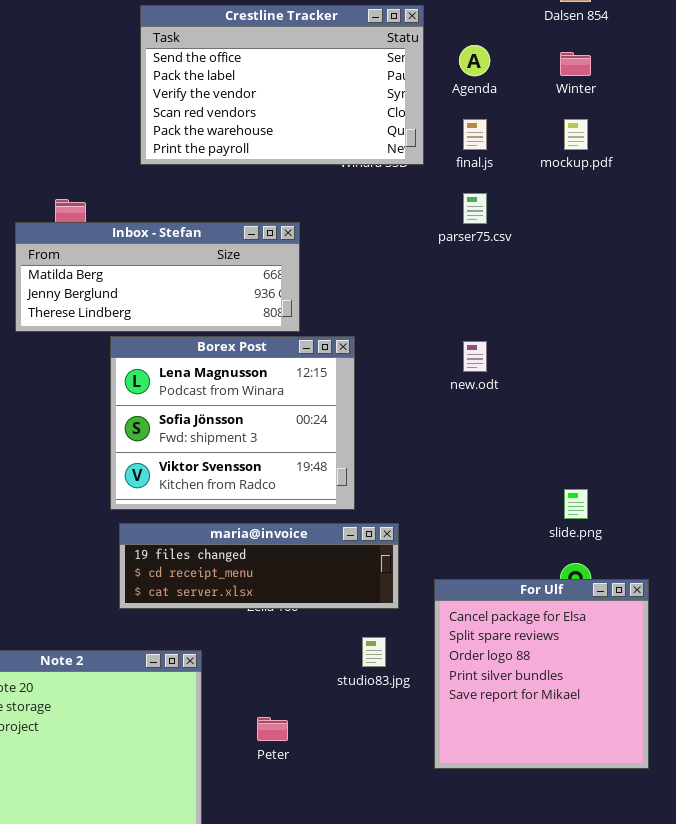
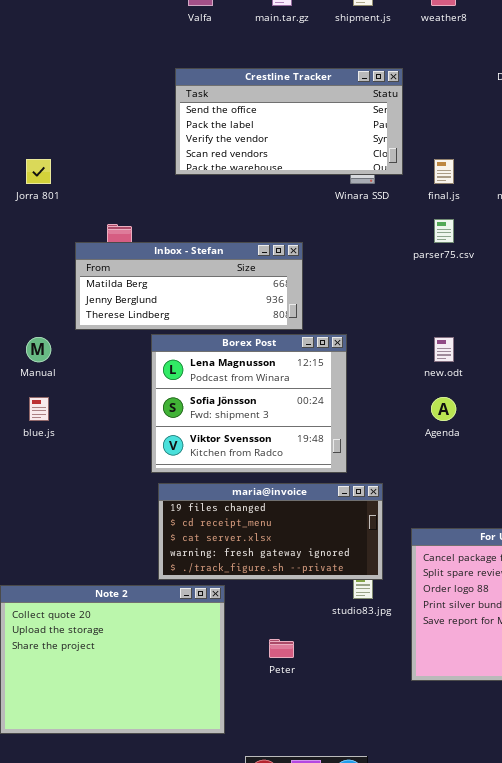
Crestline Tracker: [140,5,424,165] -> [175,68,403,175], resized
Agenda: [459,45,490,76] -> [431,397,456,421], moved
maria@invoice: [119,523,399,609] -> [158,483,383,580], resized

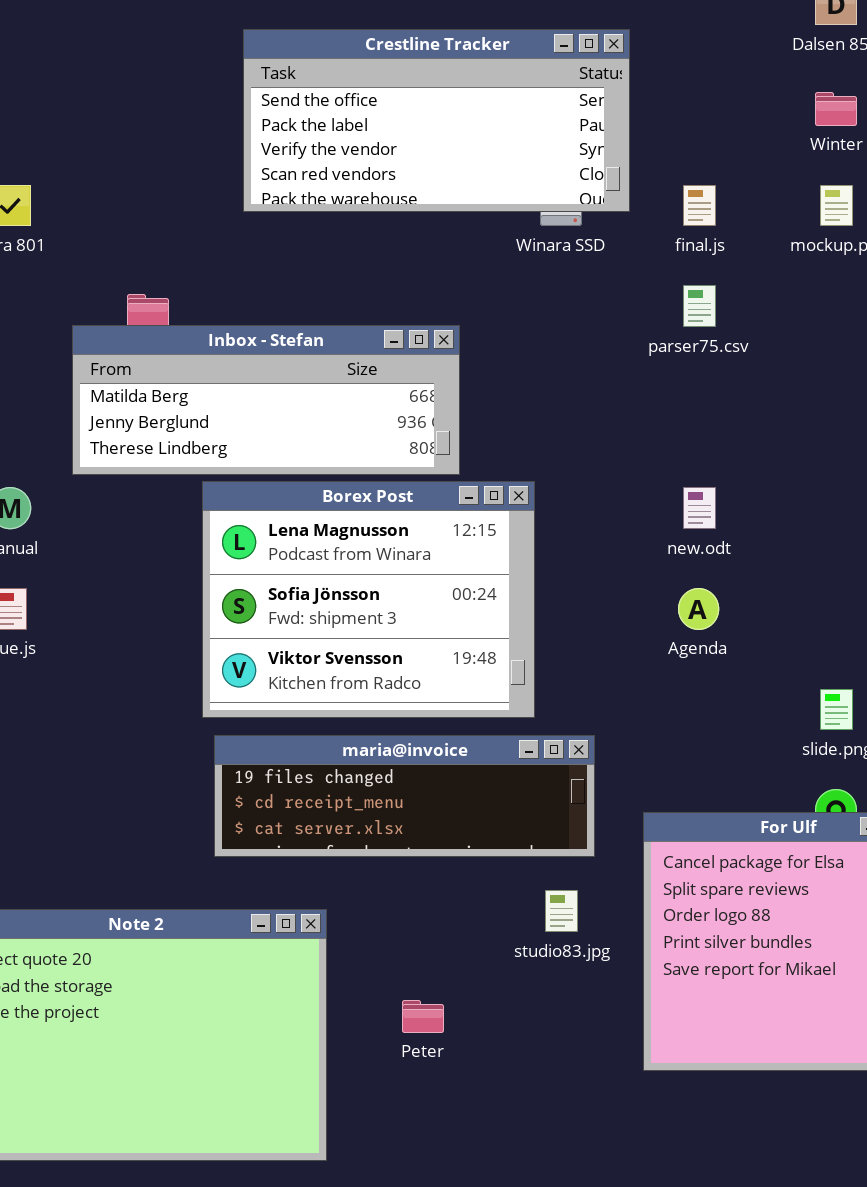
maria@invoice: [158,483,383,580] -> [214,735,595,857], resized

